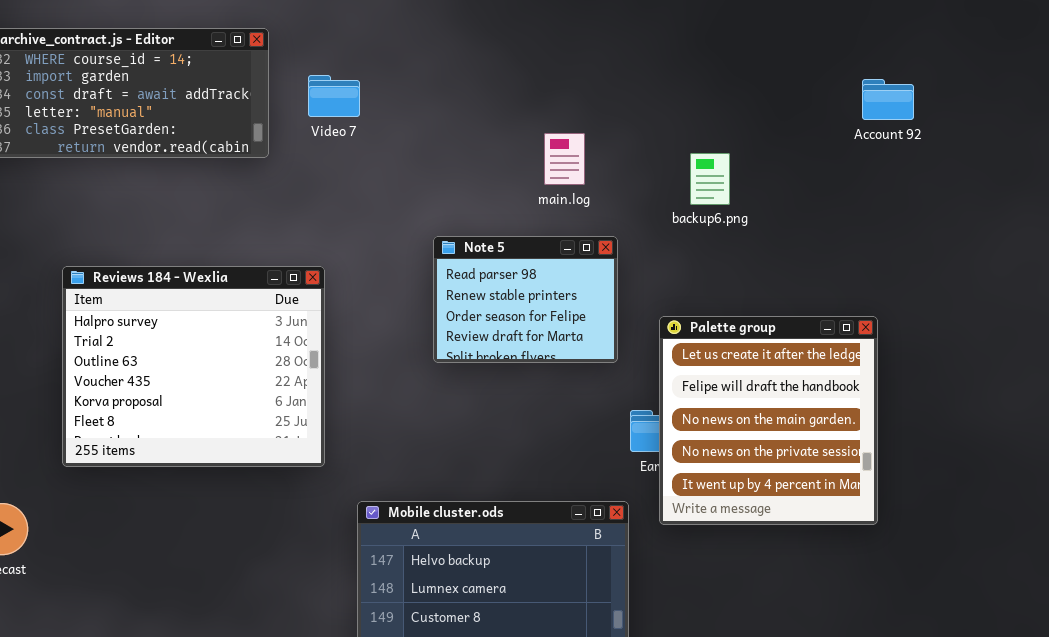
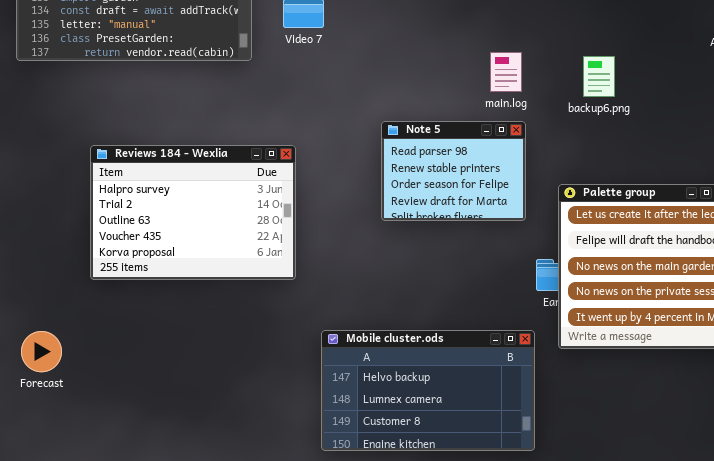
main.log: [544,133,585,185] -> [490,52,522,92], moved
Reviews 184 - Wexlia: [62,266,325,467] -> [90,145,296,280], resized

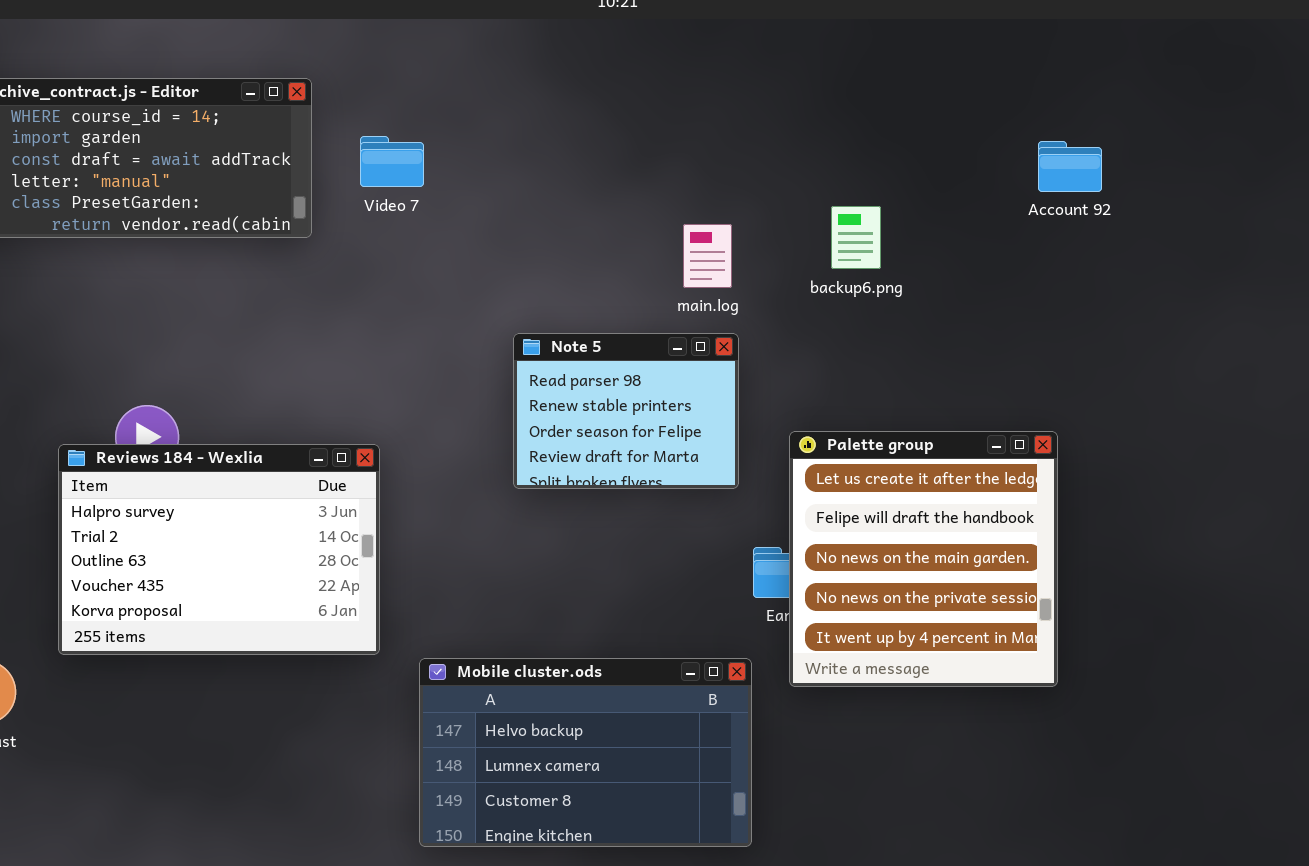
backup6.png: [583,56,615,97] -> [831,206,881,269], moved
Reviews 184 - Wexlia: [90,145,296,280] -> [58,444,380,655], moved

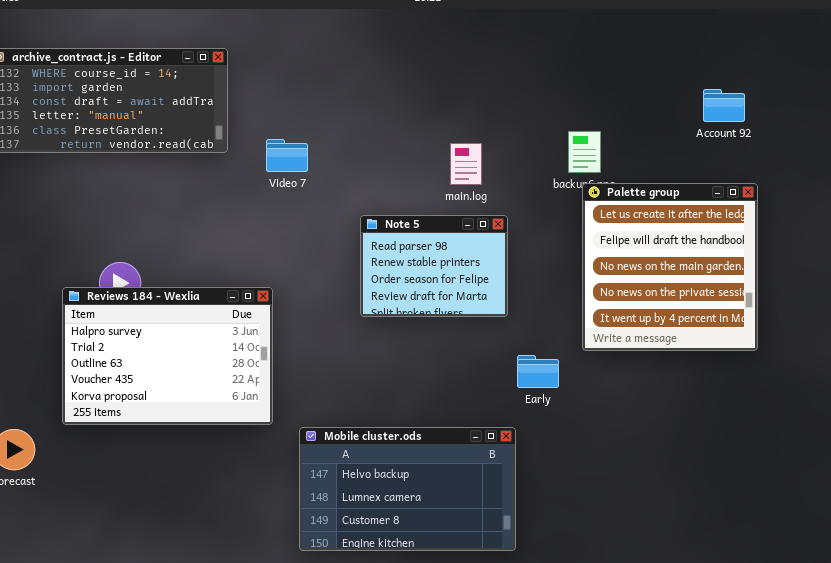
Video 7: [360,136,424,187] -> [266,139,308,172], moved
main.log: [683,224,732,288] -> [450,143,482,185], moved
Palette group: [789,431,1058,687] -> [582,183,758,351], moved

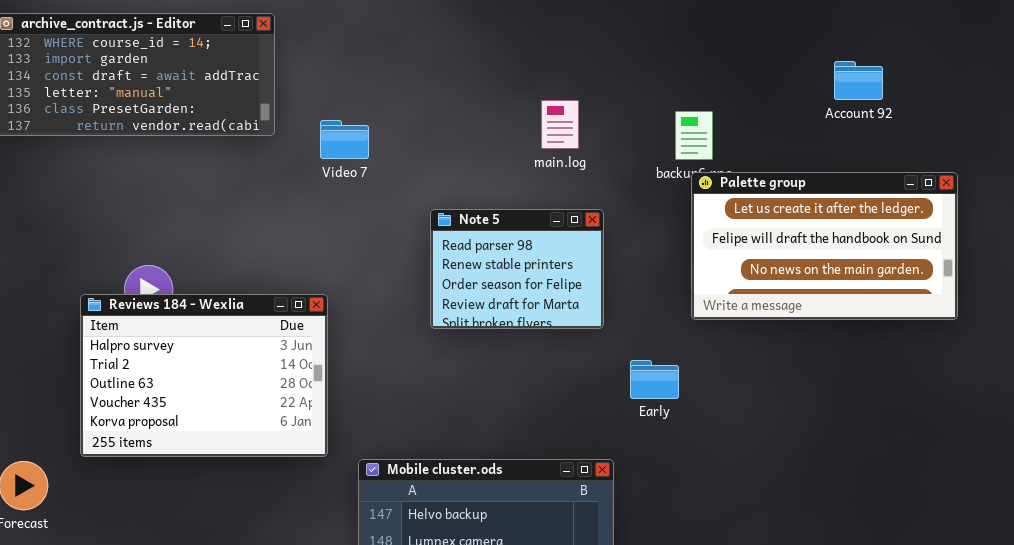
main.log: [450,143,482,185] -> [541,100,579,149], moved
Palette group: [582,183,758,351] -> [691,172,958,320], resized
Early: [517,355,559,388] -> [630,360,679,399], moved

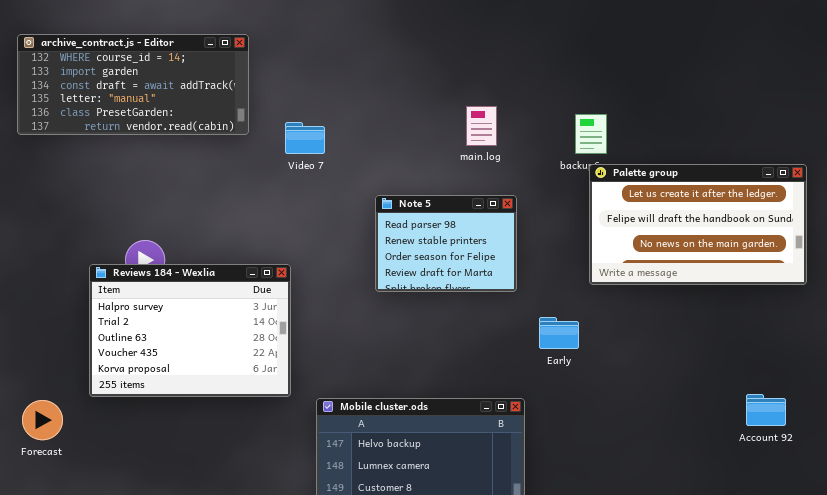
Account 92: [834,61,883,100] -> [746,394,786,426], moved

